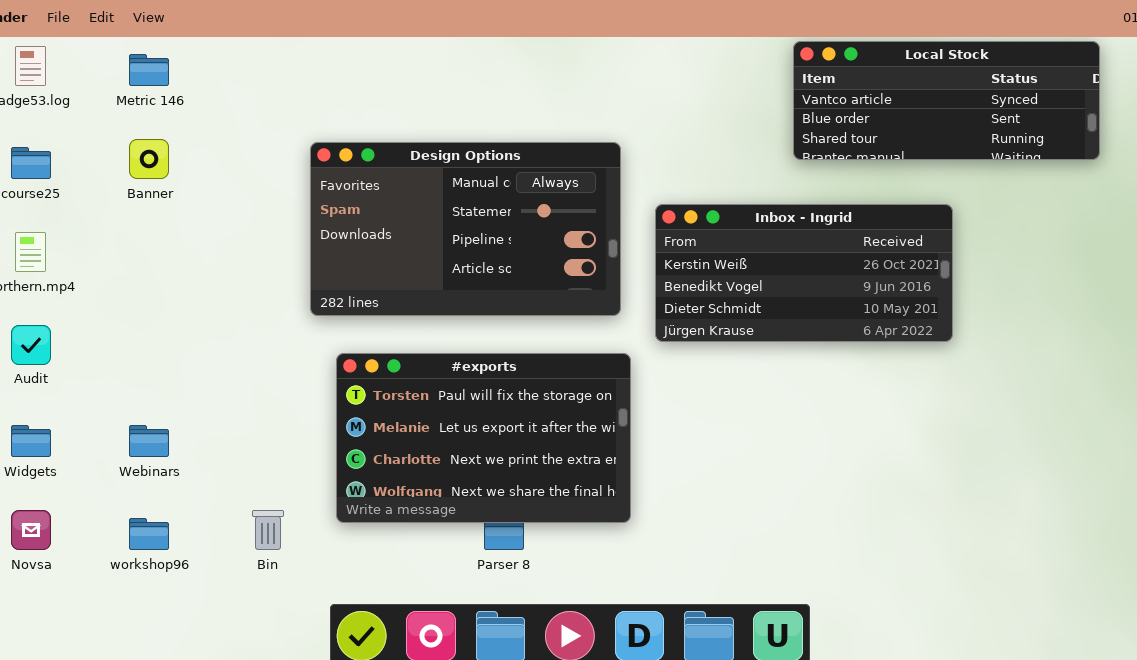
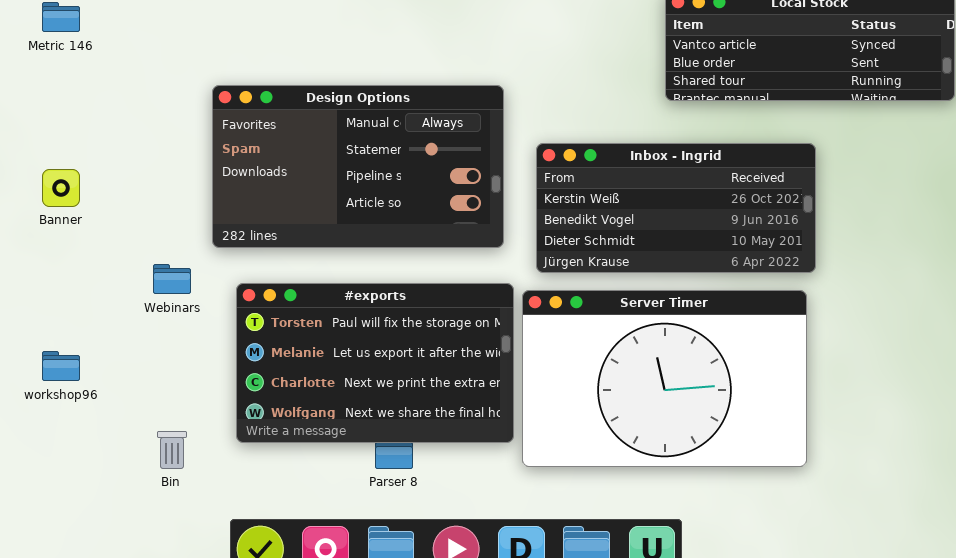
Banner: [129,139,169,179] -> [42,169,80,207], moved
Server Timer: none -> [522,290,807,467], opened
Webinars: [129,425,169,457] -> [153,264,191,294], moved
workshop96: [129,518,169,550] -> [42,351,80,381], moved

